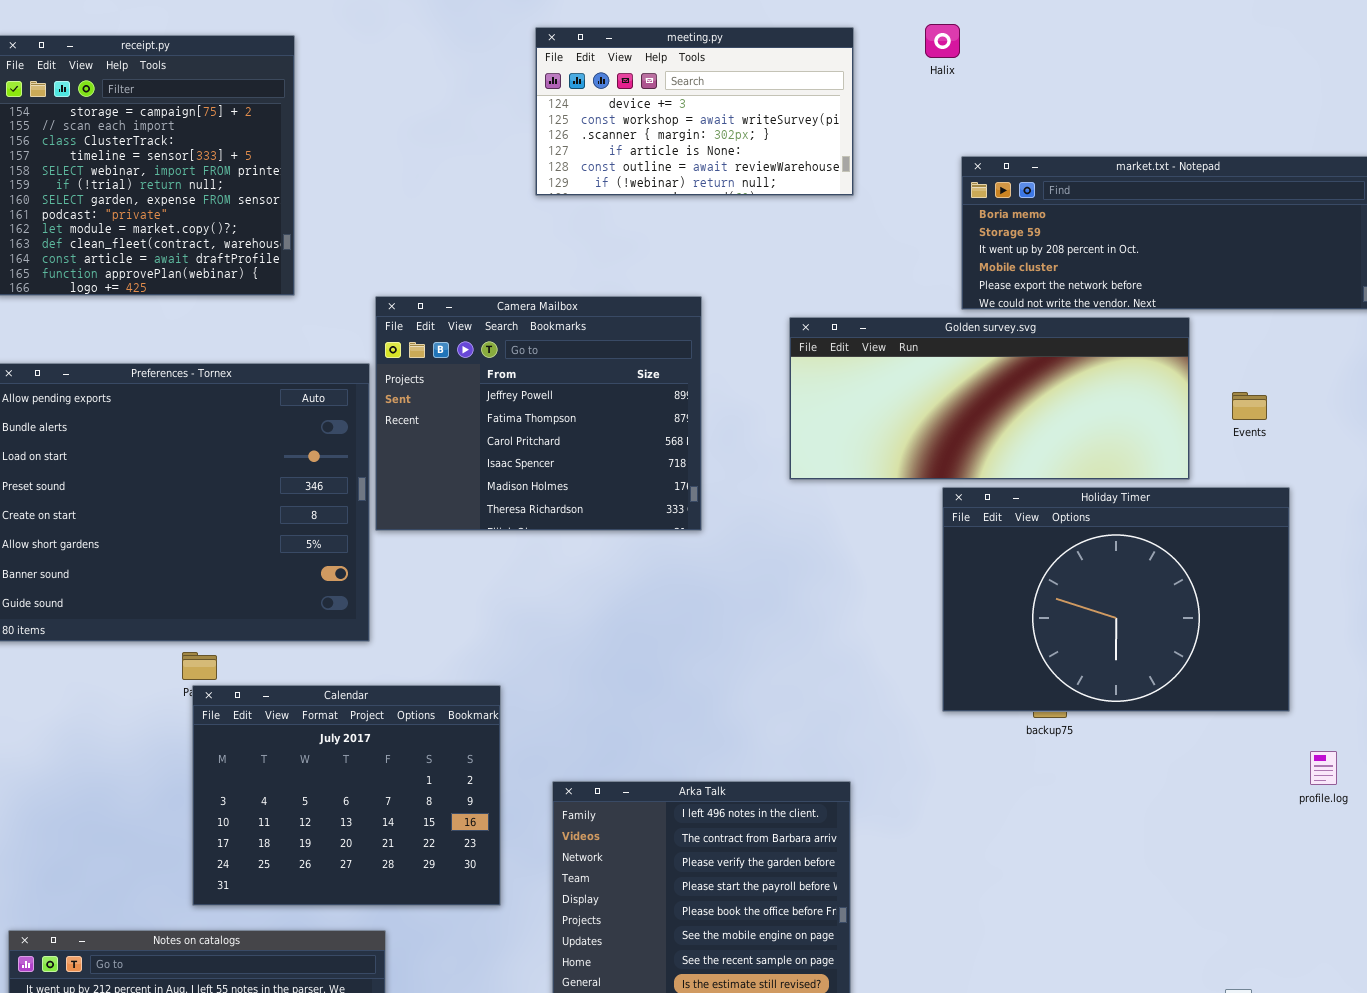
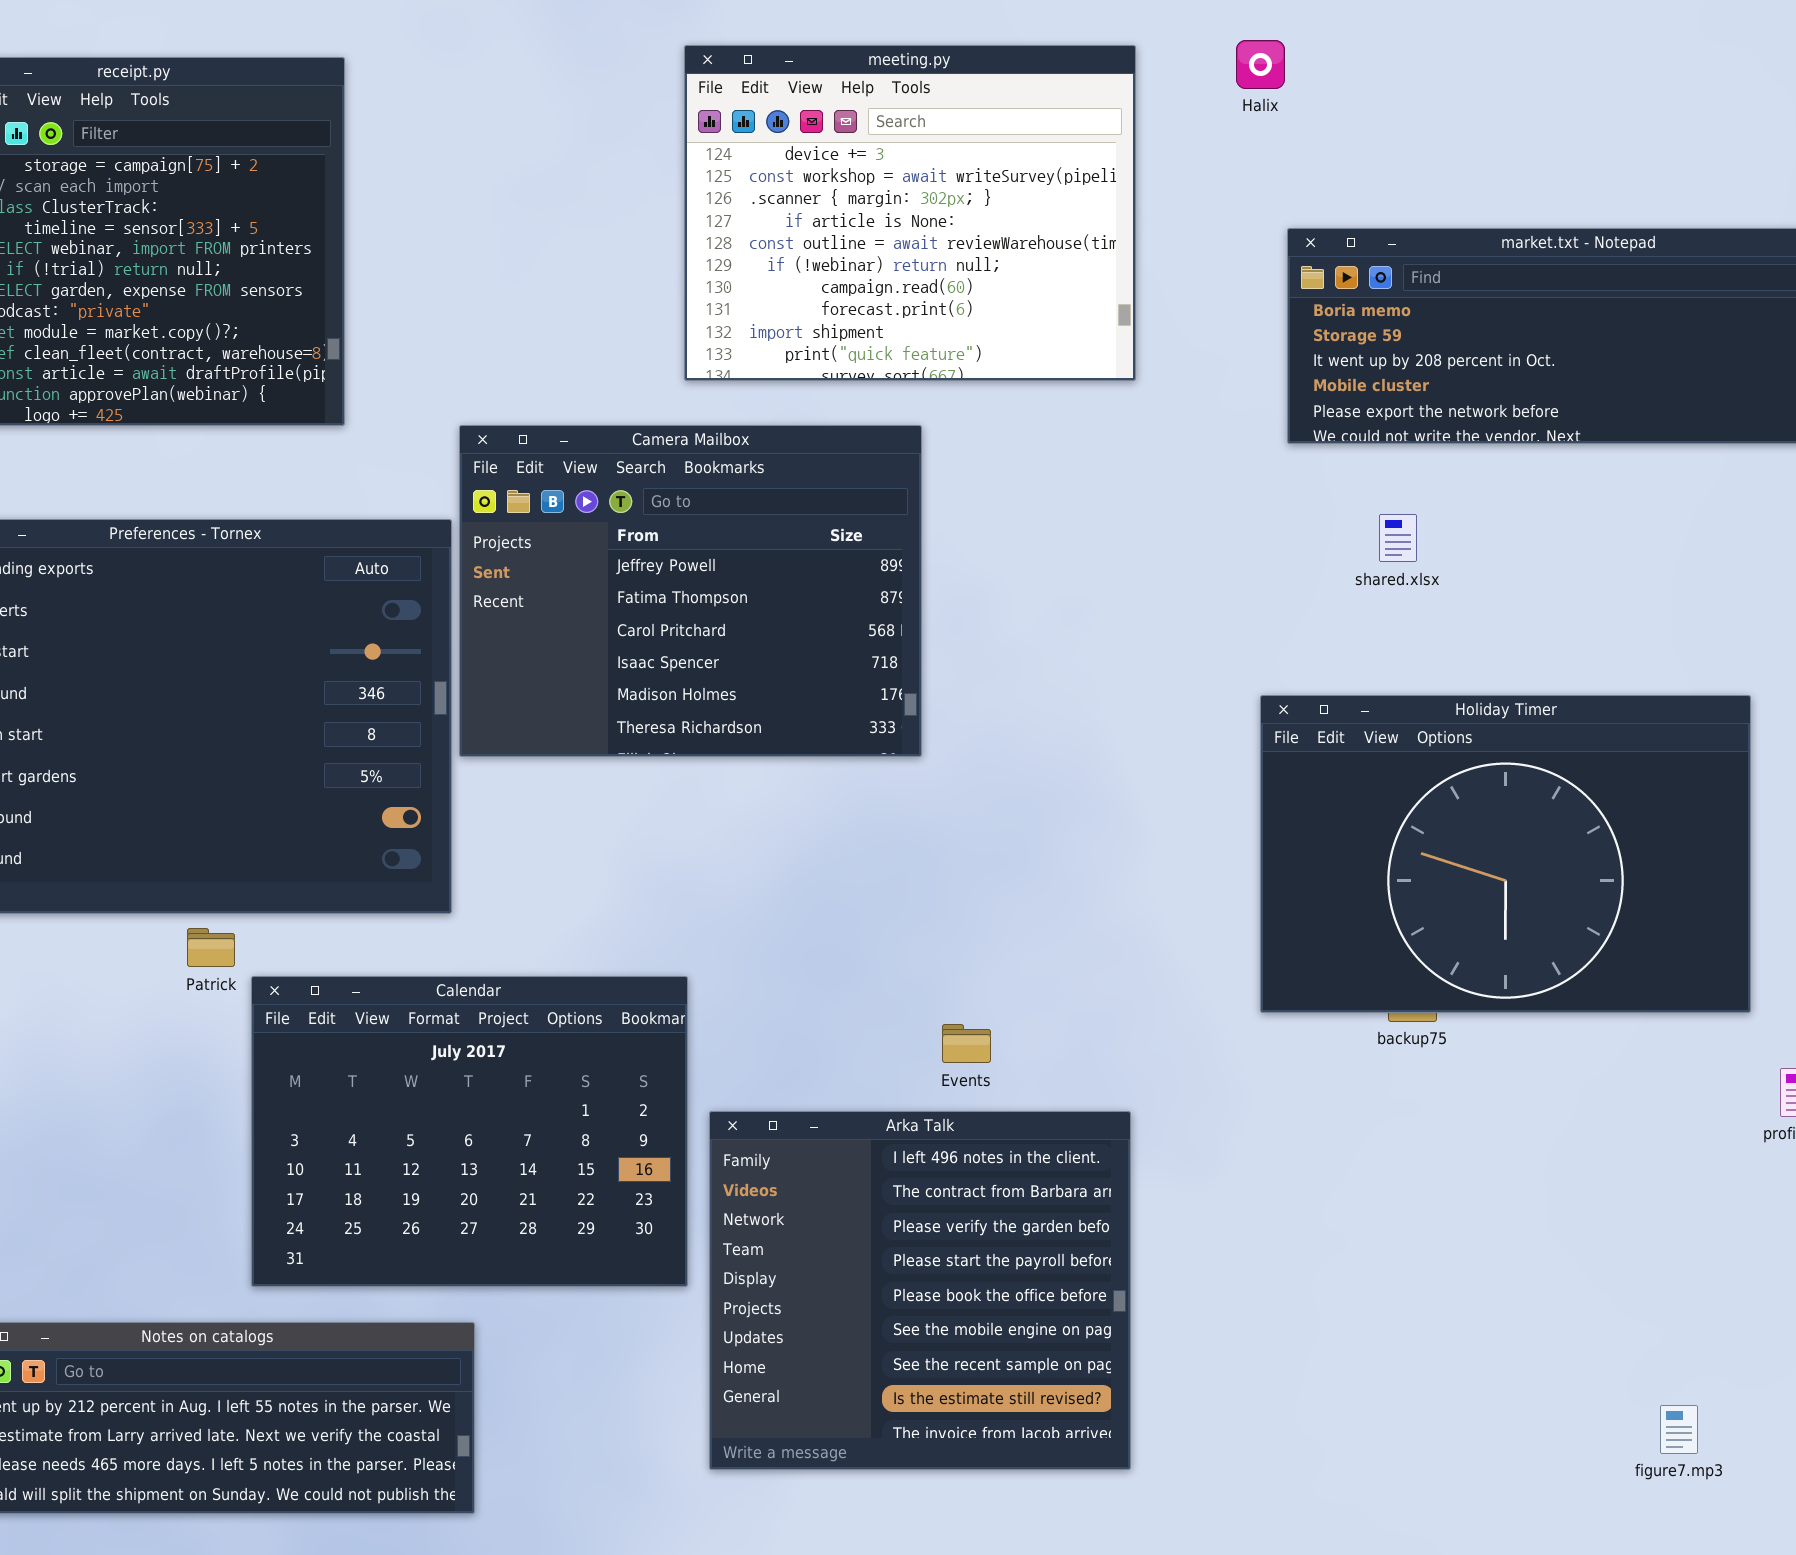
meeting.py: [535,27,854,196] -> [684,45,1136,381], resized
Golden survey.svg: [789,317,1190,480] -> none, closed
Events: [1232,392,1267,420] -> [942,1024,991,1063], moved
Calendar: [192,685,501,906] -> [251,976,688,1287], moved

